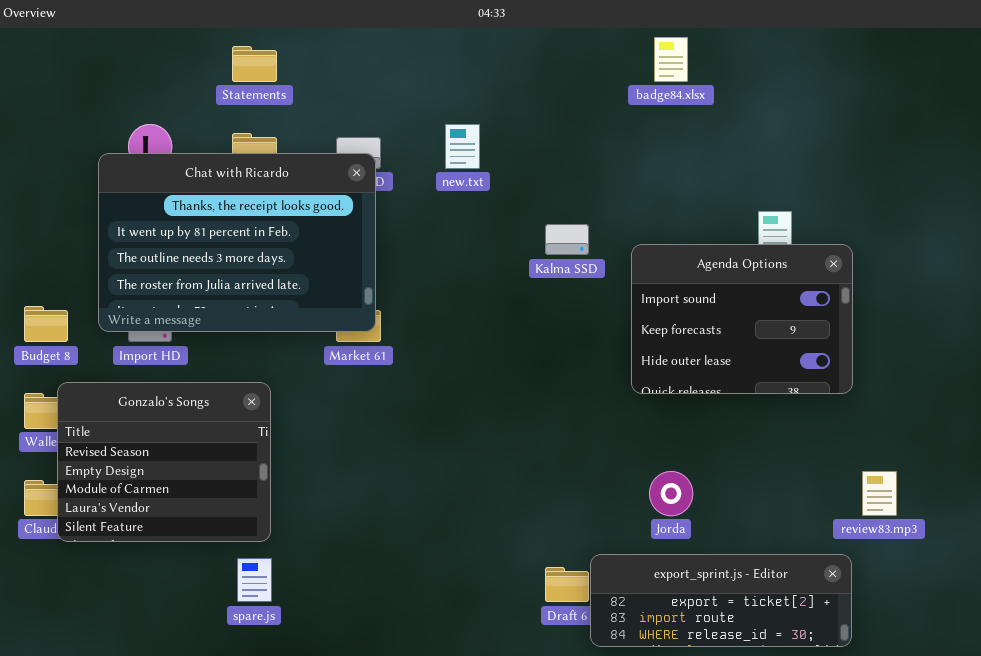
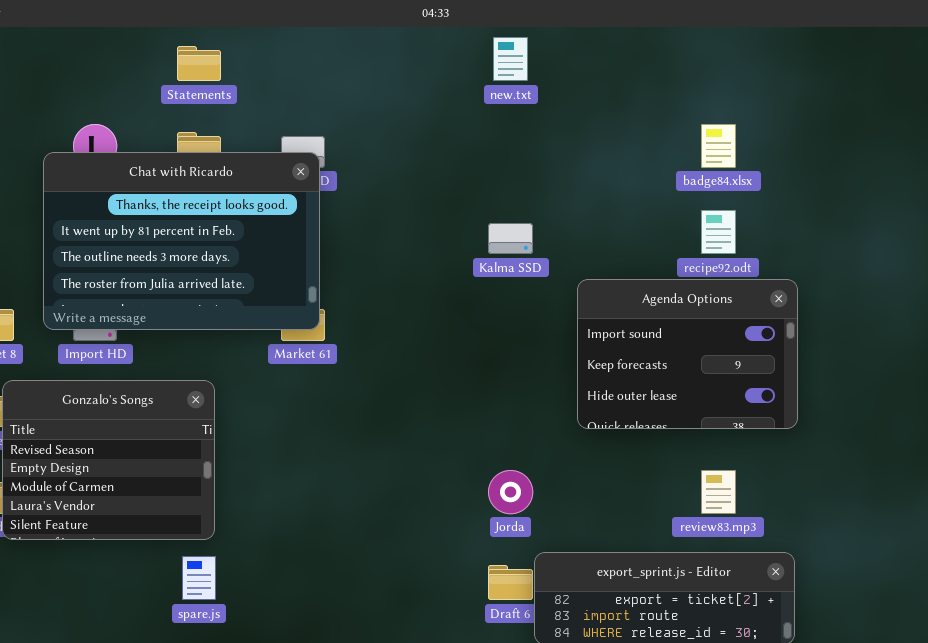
badge84.xlsx: [654,37,688,82] -> [701,124,736,168], moved
new.txt: [445,124,480,169] -> [493,37,528,81], moved
Agenda Options: [631,244,853,394] -> [577,279,798,429], moved
Jorda: [649,471,693,516] -> [488,470,533,514], moved
review83.mp3: [862,471,897,516] -> [701,470,736,514], moved

